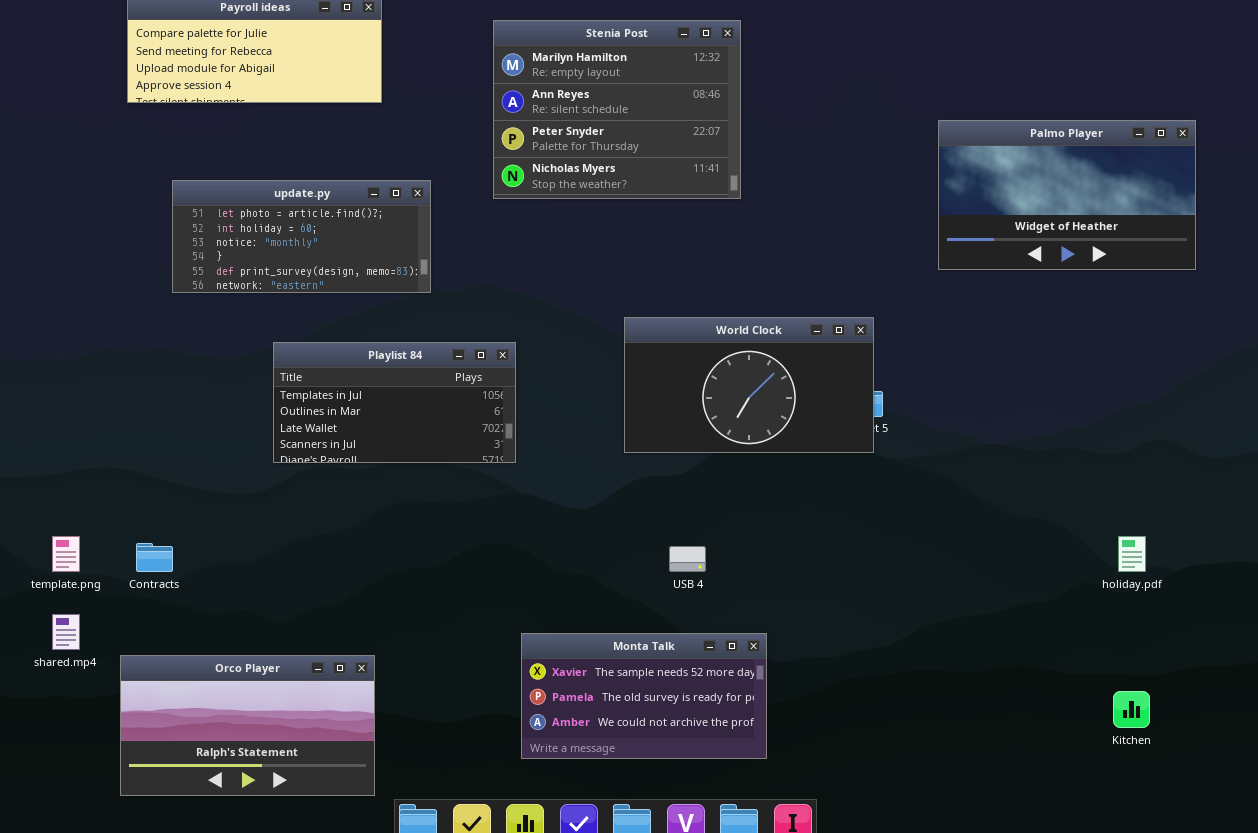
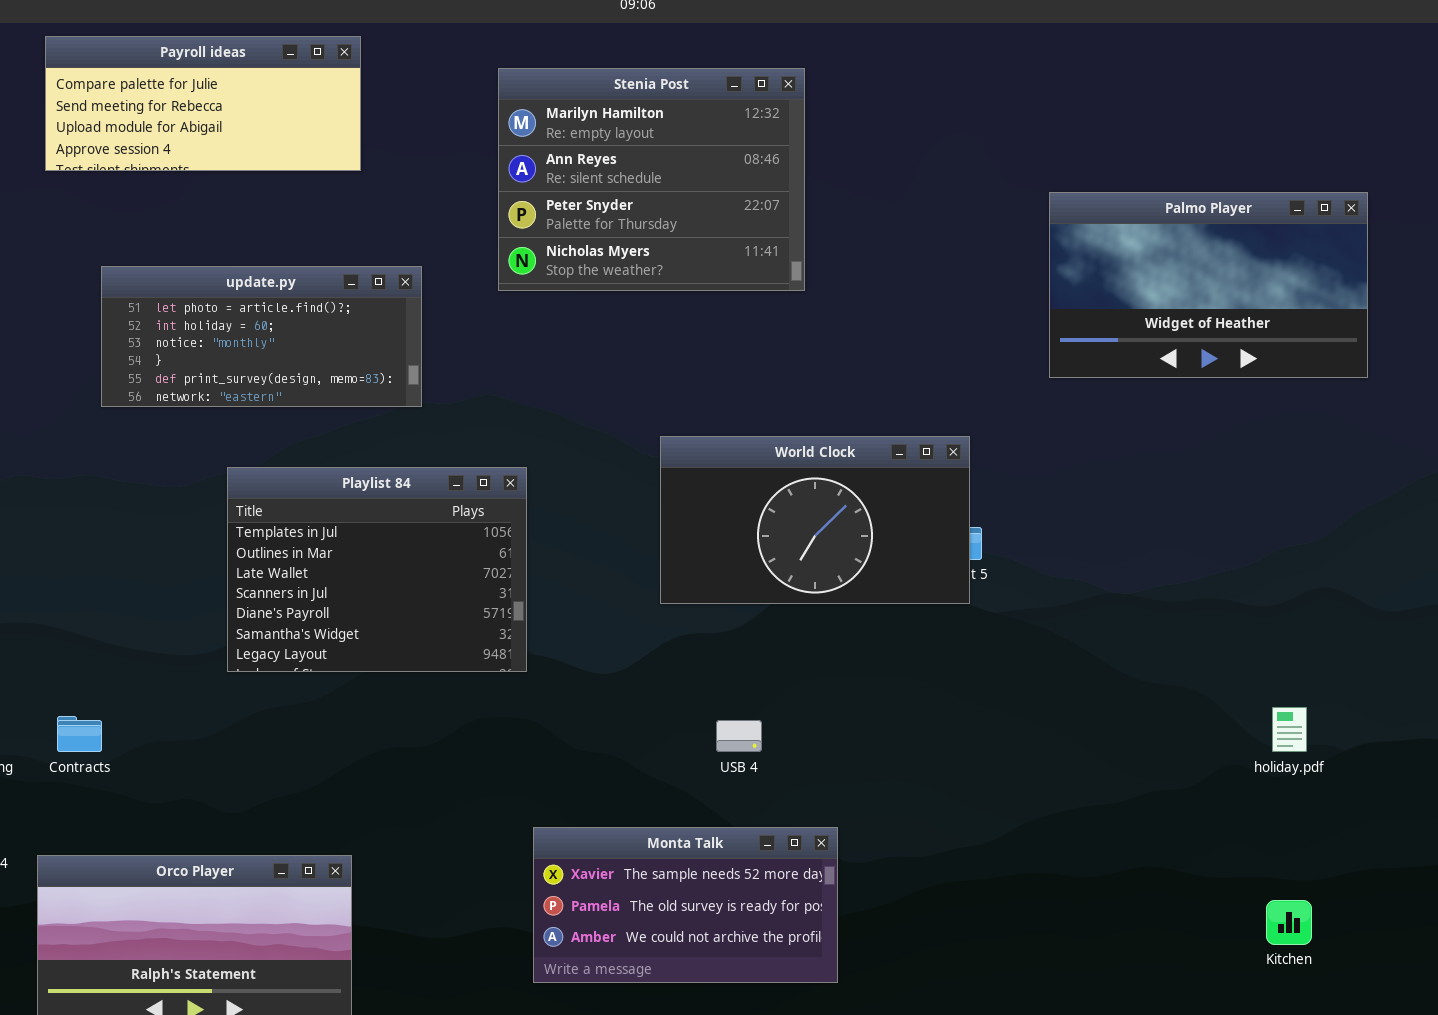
Playlist 84: [273,342,516,463] -> [227,467,527,672], resized

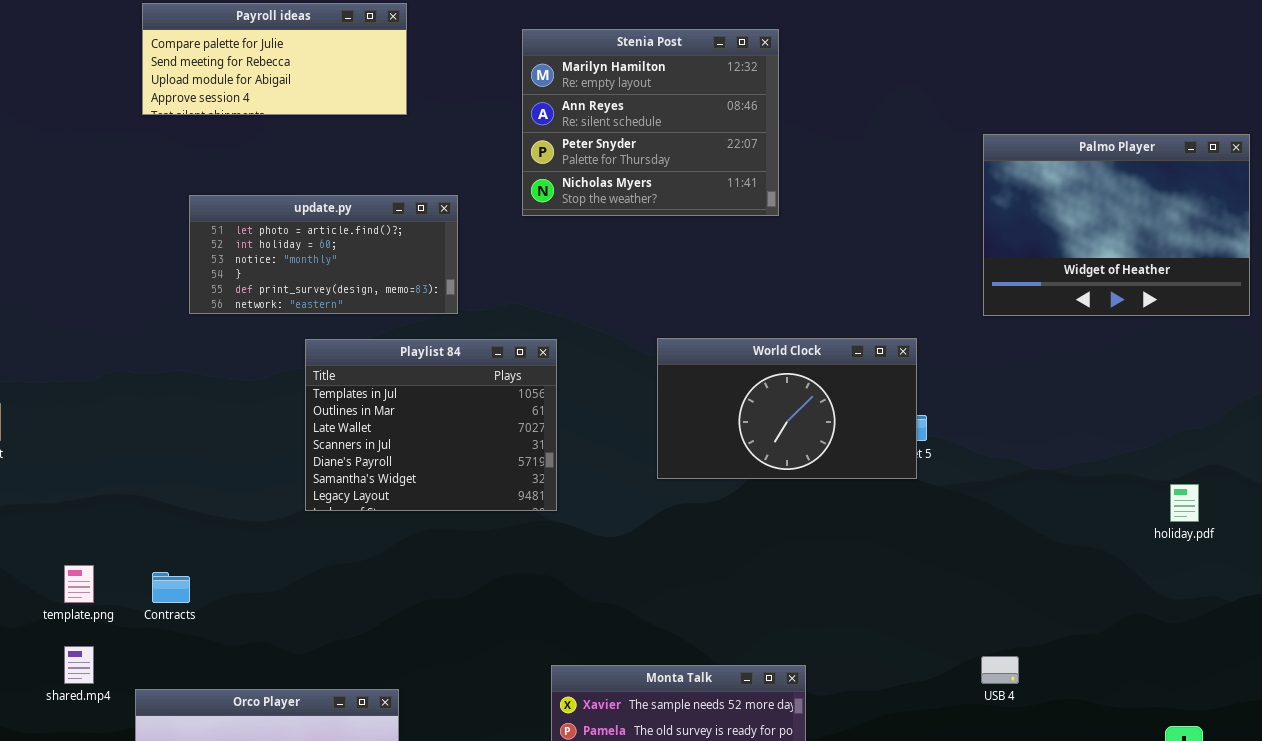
Palmo Player: [1049,192,1368,378] -> [983,134,1250,316], resized
Playlist 84: [227,467,527,672] -> [305,339,557,511], moved
holiday.pdf: [1272,707,1307,752] -> [1170,484,1199,522], moved
USB 4: [716,720,762,752] -> [981,656,1019,684], moved

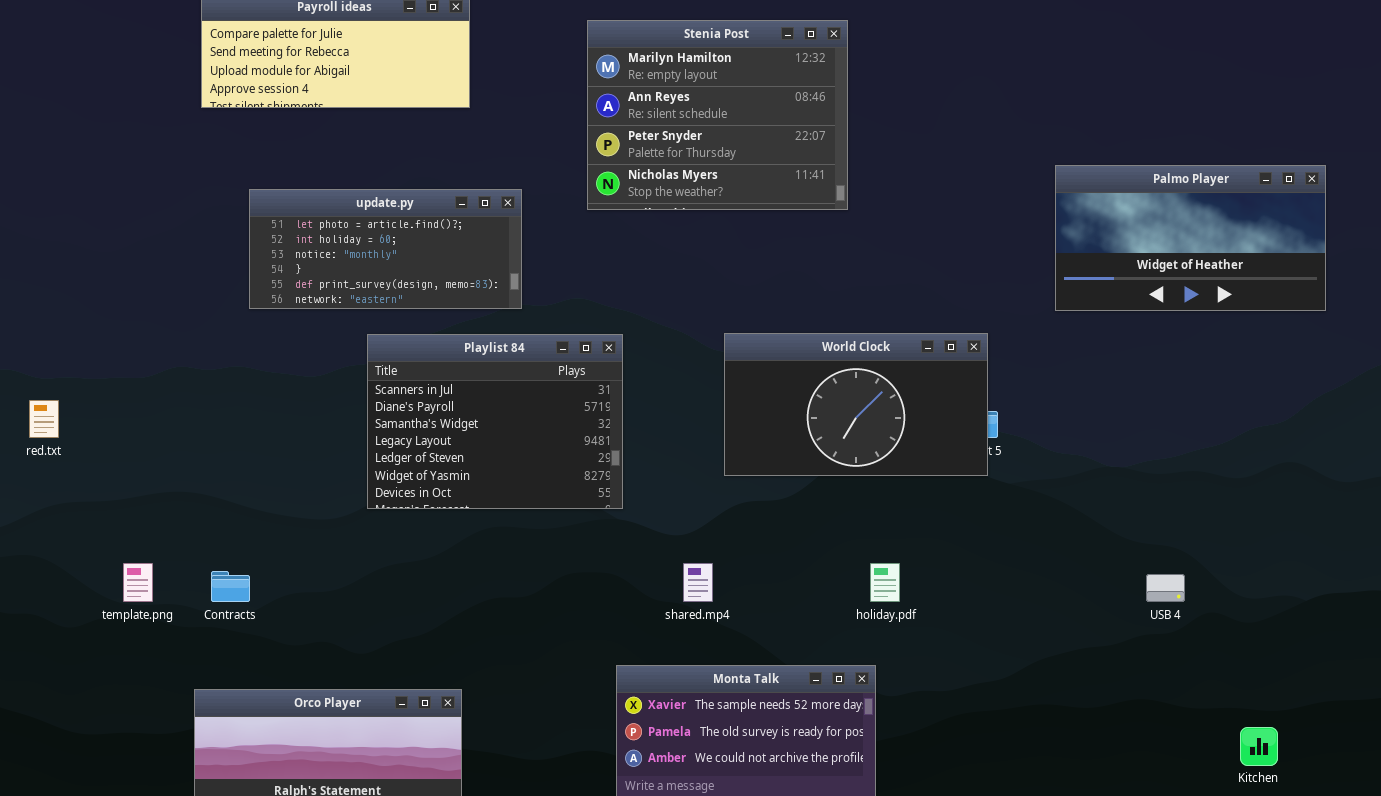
Palmo Player: [983,134,1250,316] -> [1055,165,1326,311], resized
Playlist 84: [305,339,557,511] -> [367,334,623,509], scrolled down 3 rows
holiday.pdf: [1170,484,1199,522] -> [870,563,900,602], moved
shared.mp4: [64,646,94,684] -> [683,563,713,602], moved
USB 4: [981,656,1019,684] -> [1146,574,1185,602], moved

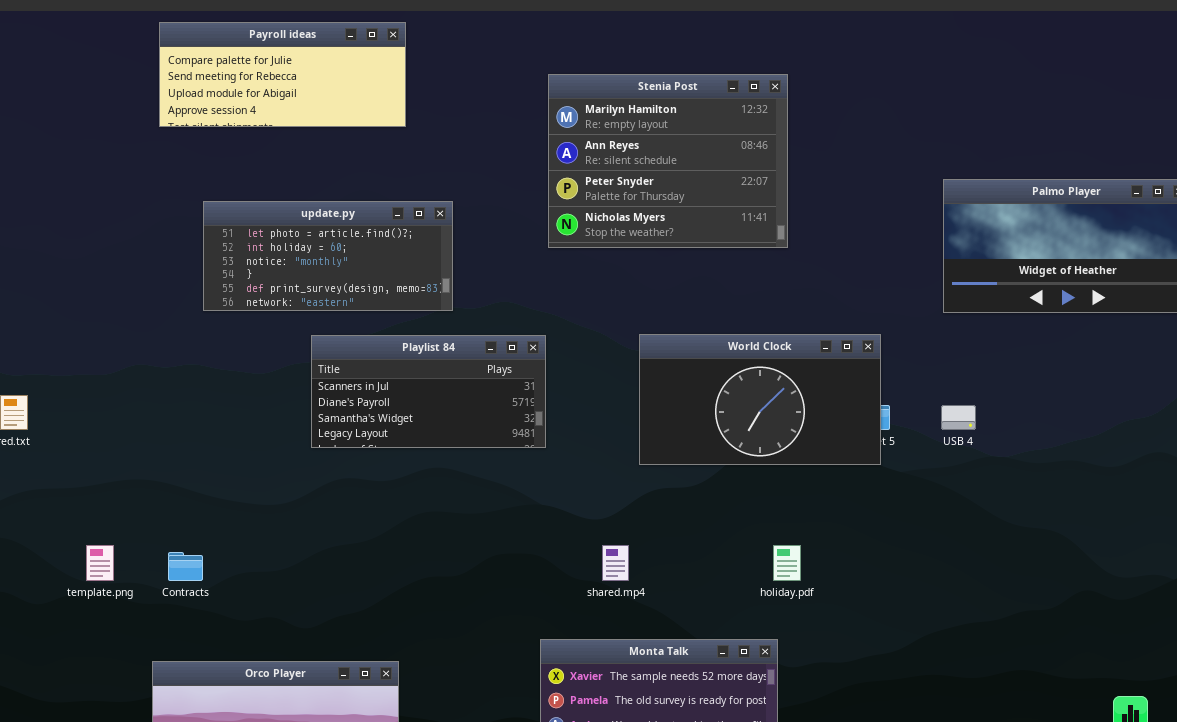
Stenia Post: [587,20,848,210] -> [548,74,788,248], moved
Playlist 84: [367,334,623,509] -> [311,335,546,448], resized
USB 4: [1146,574,1185,602] -> [941,405,976,430], moved

